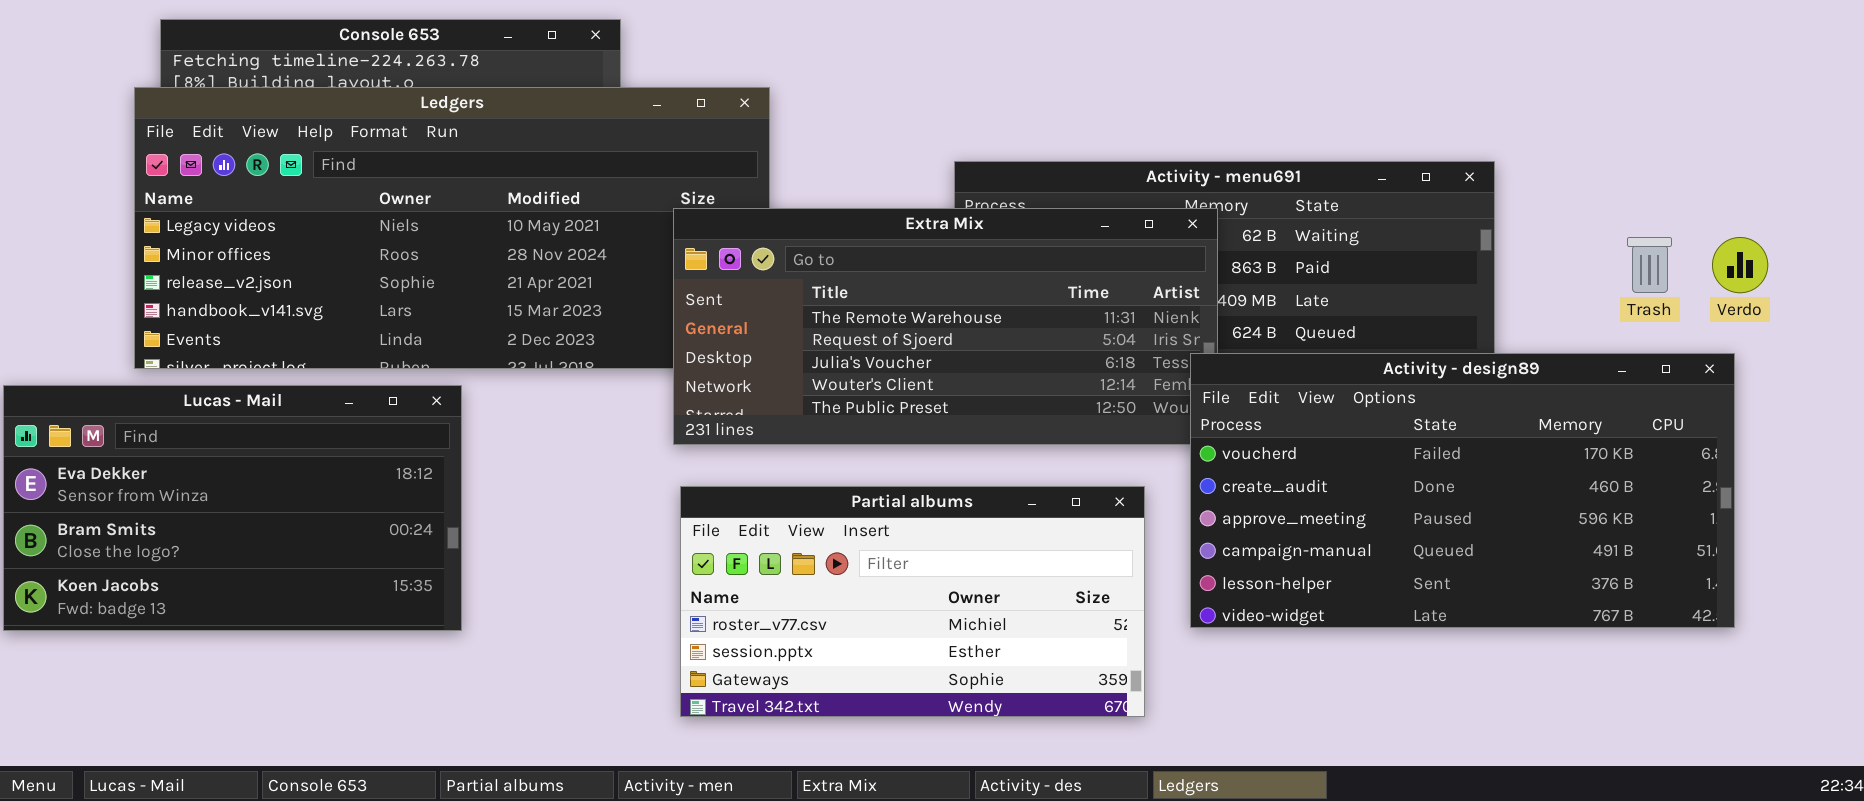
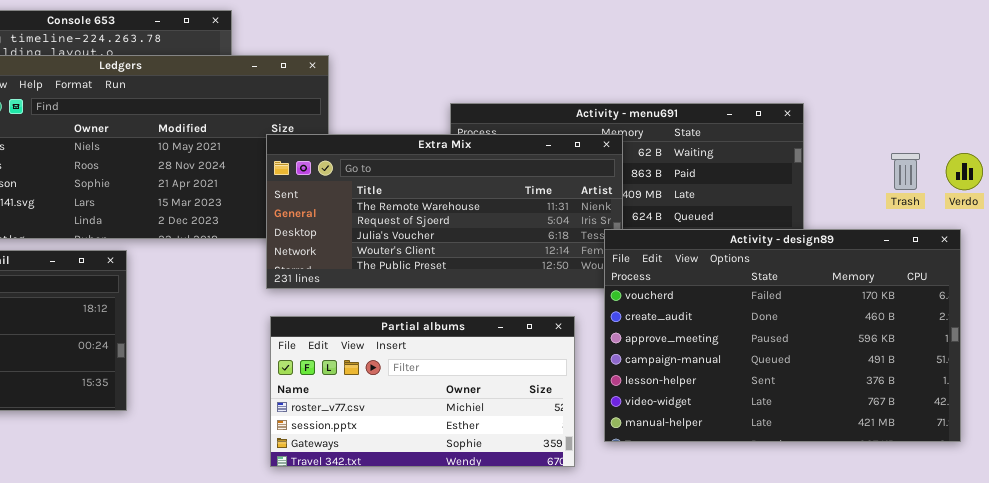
Activity - design89: [1190,353,1735,628] -> [604,229,961,442], resized

